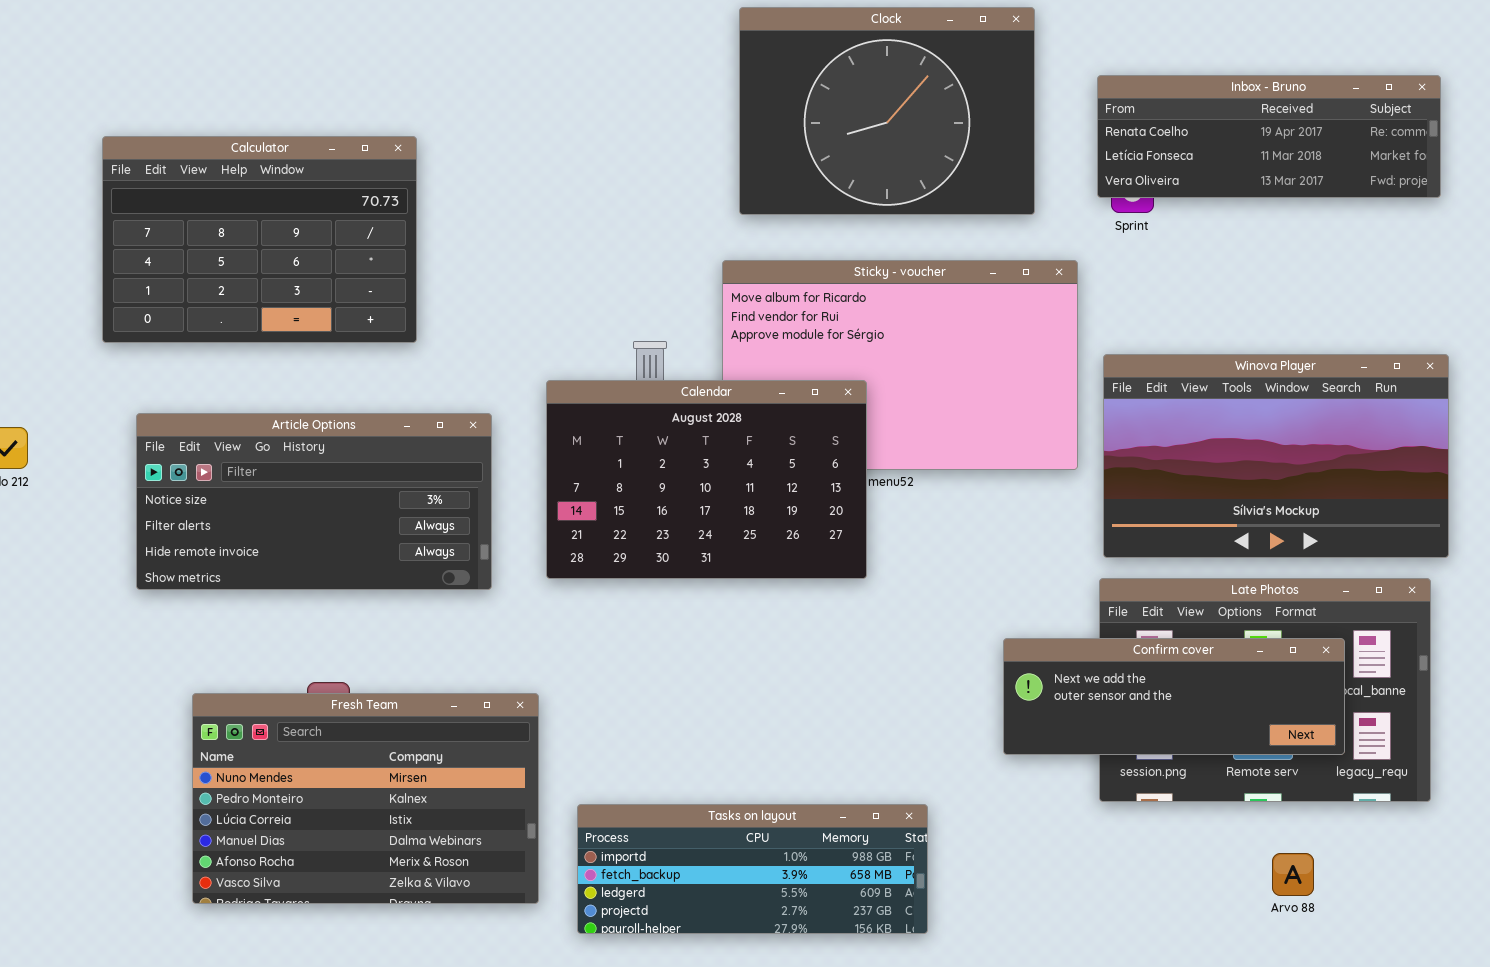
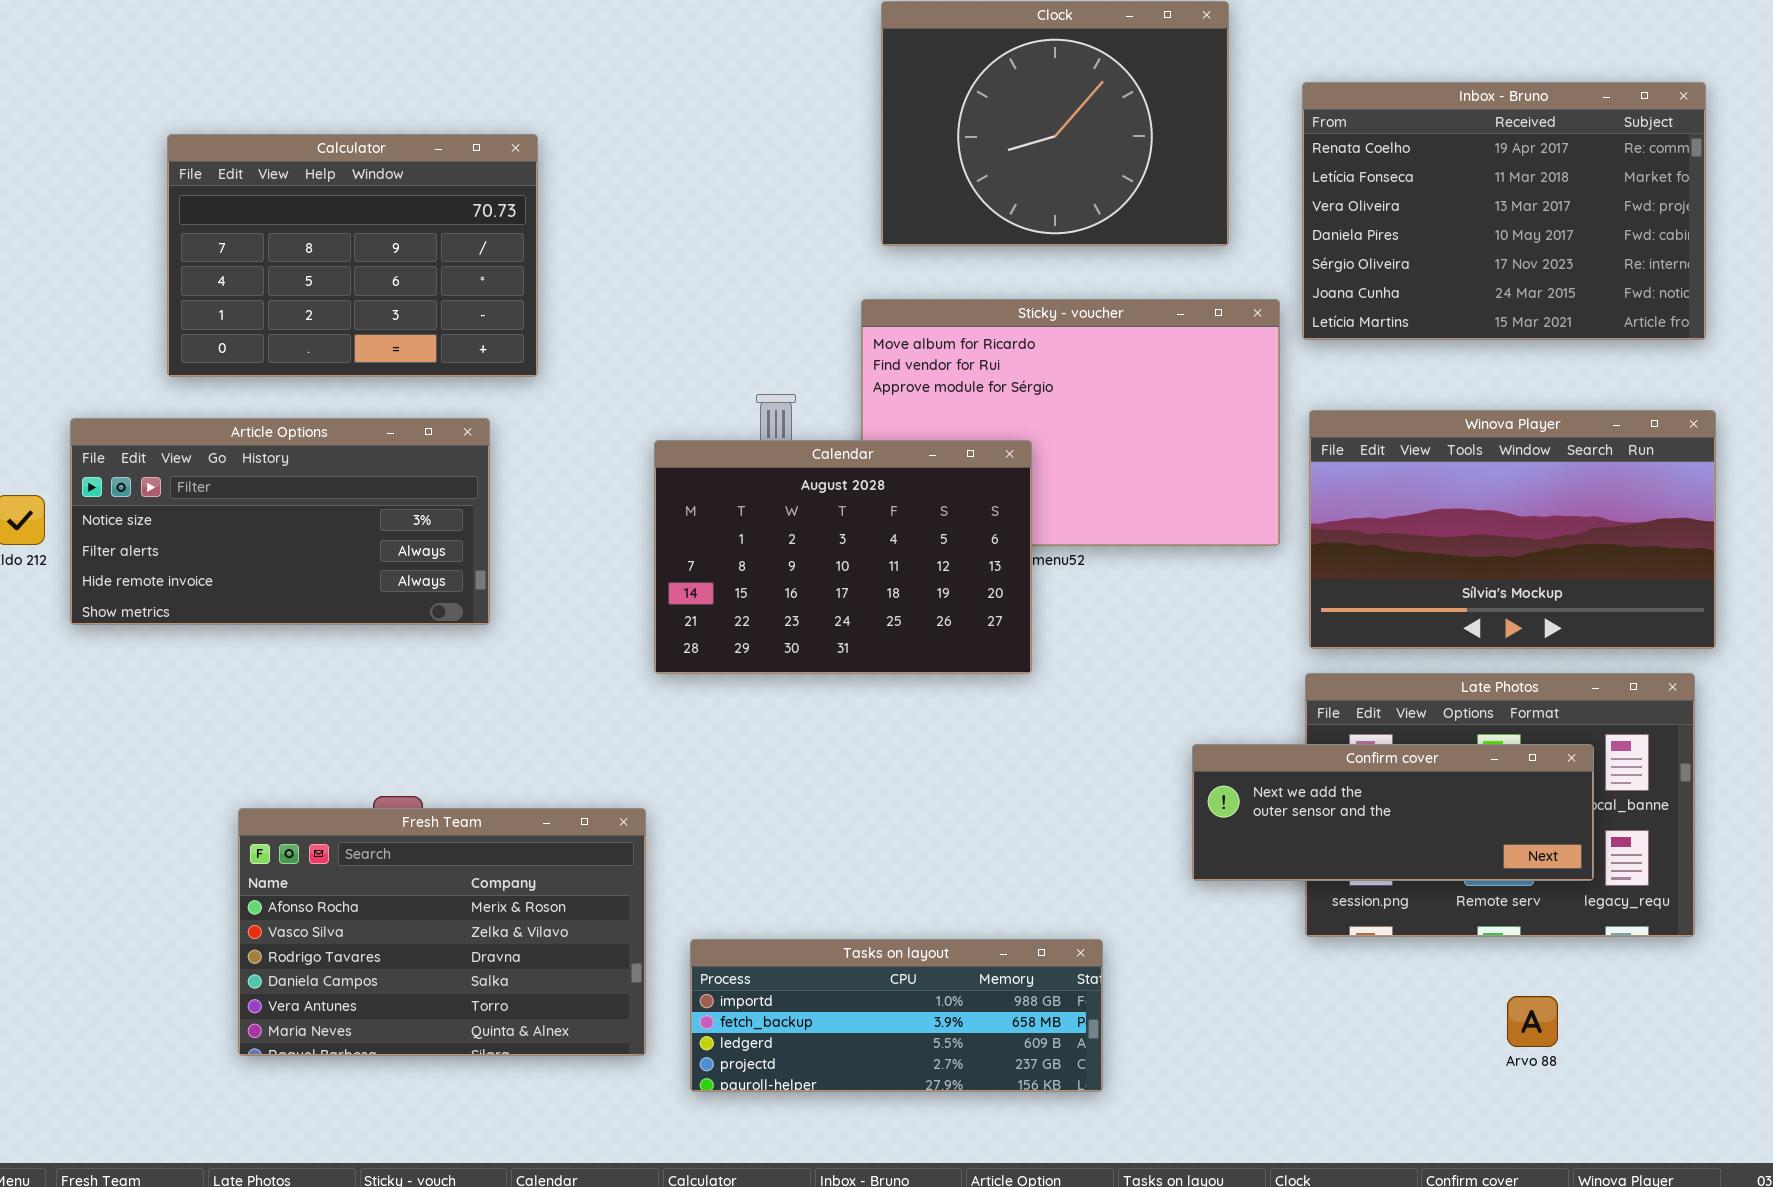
Inbox - Bruno: [1097,75,1441,198] -> [1302,82,1706,340], resized
Calculator: [102,136,417,343] -> [167,134,538,377], moved
Article Options: [136,413,492,590] -> [70,418,490,625], moved
Fresh Team: [192,693,539,904] -> [238,808,646,1056], scrolled down 4 rows

